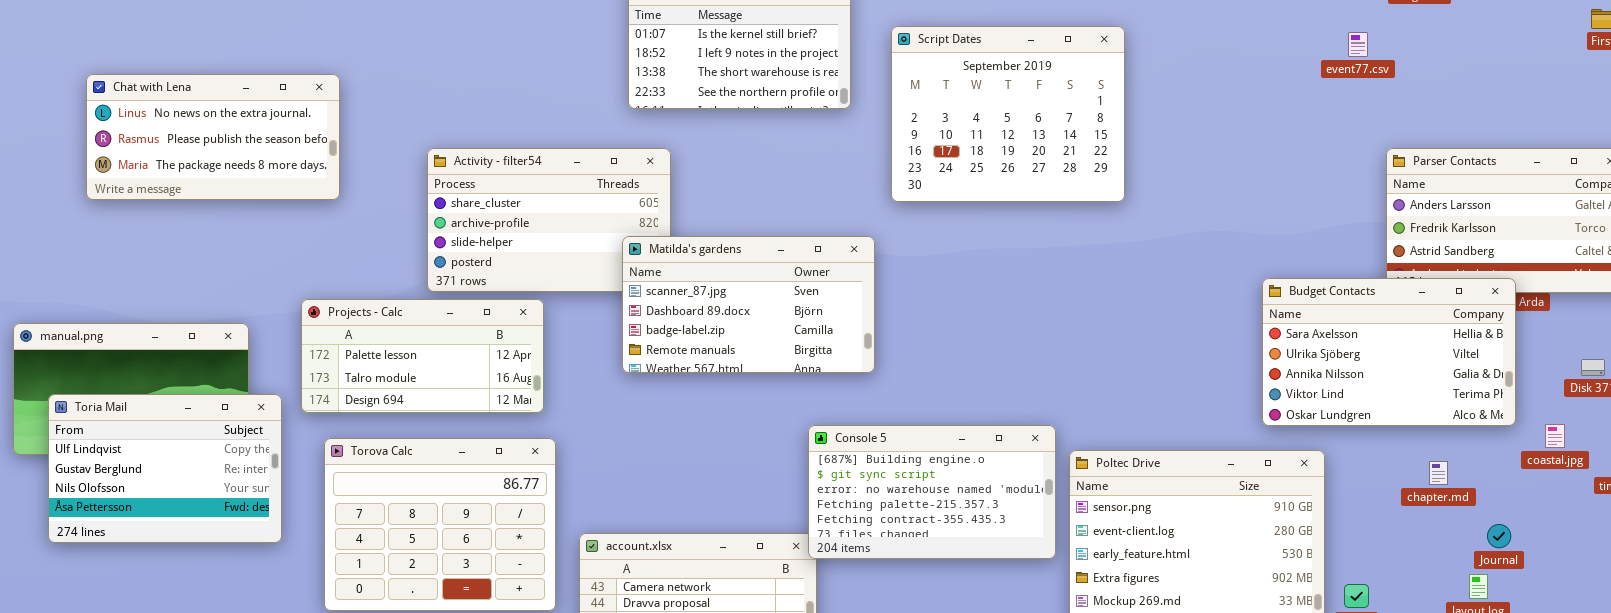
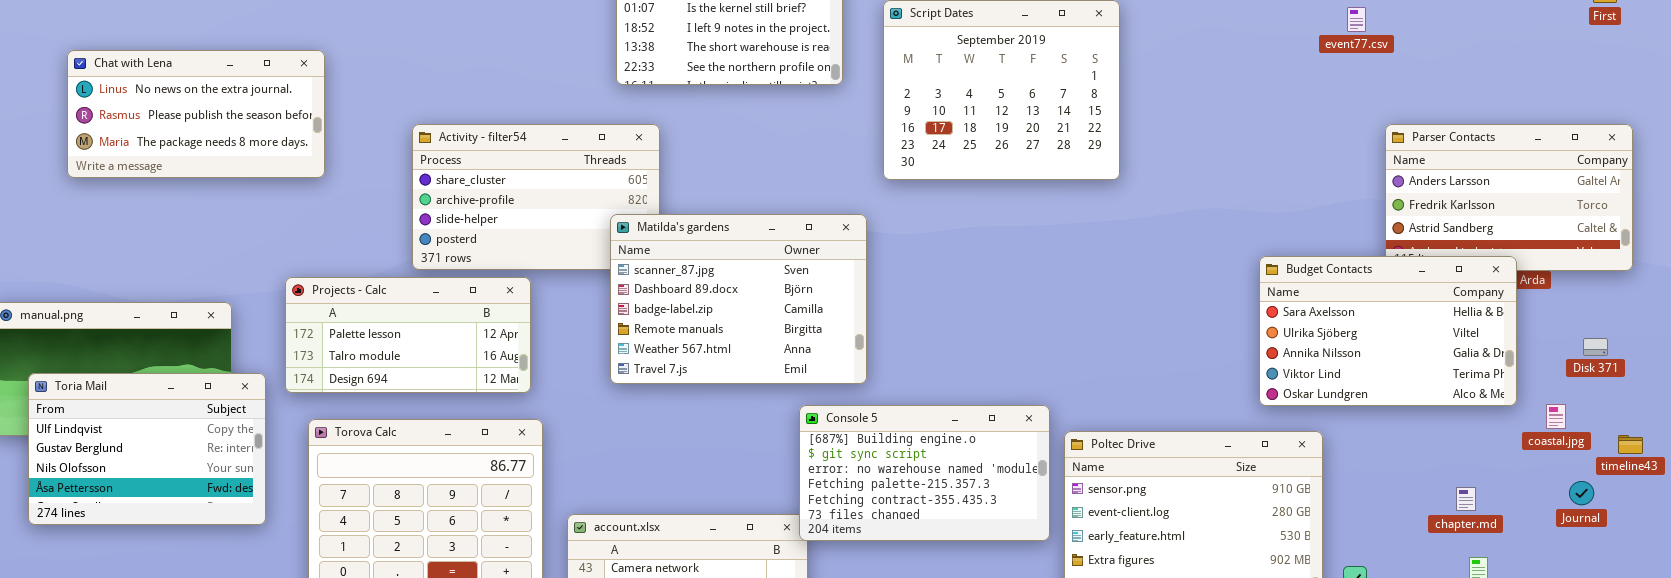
Matilda's gardens: [622,236,875,373] -> [610,214,867,384], resized
chapter.md: [1429,461,1448,485] -> [1456,487,1476,511], moved
Journal: [1487,524,1511,548] -> [1569,481,1594,505], moved

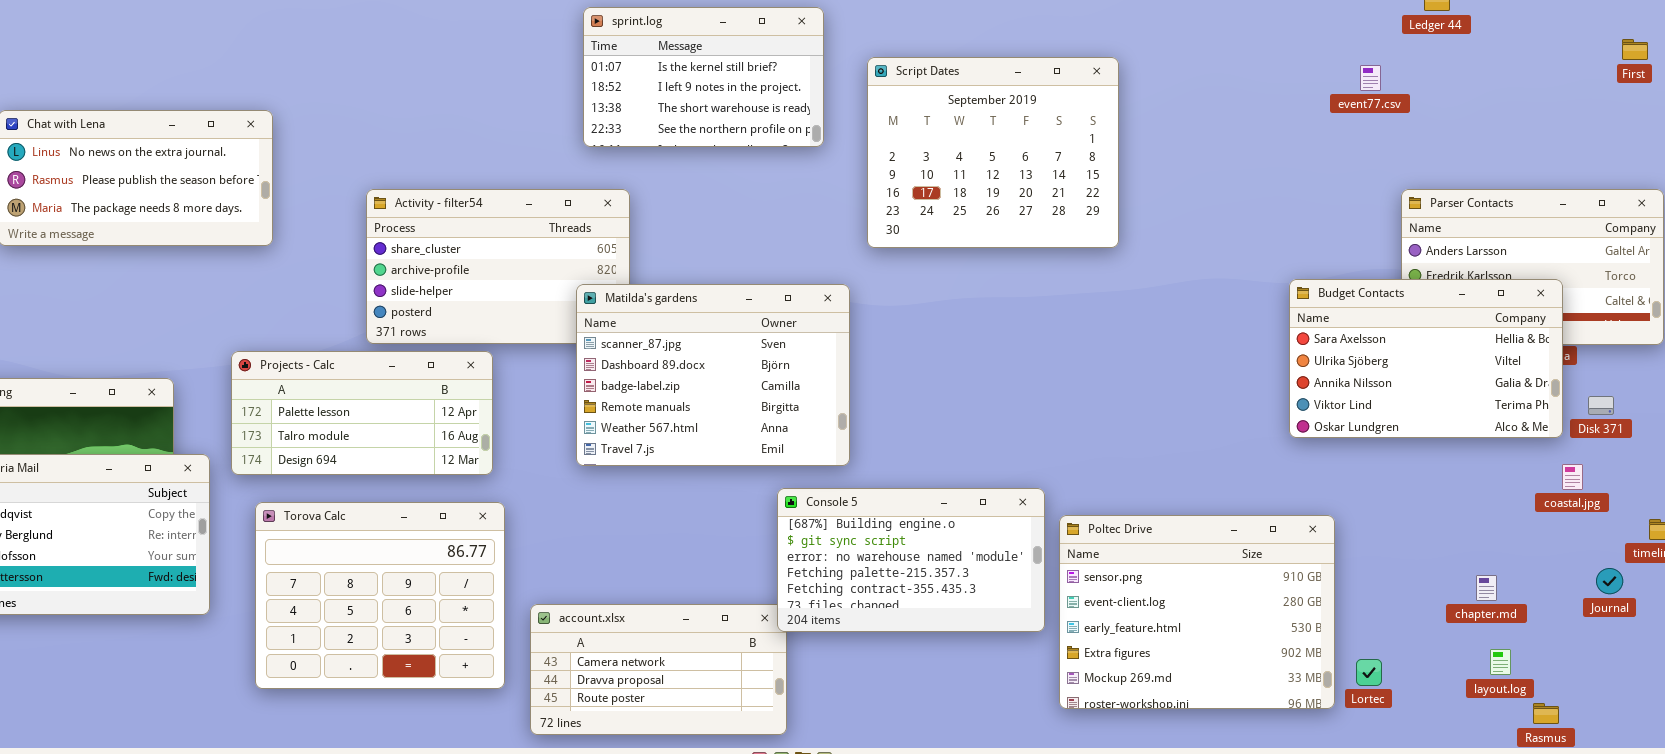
Budget Contacts: [1259,256,1517,406] -> [1289,279,1563,438], moved
Disk 371: [1583,338,1608,356] -> [1588,396,1614,415], moved
coastal.jpg: [1546,404,1566,429] -> [1562,464,1583,490], moved

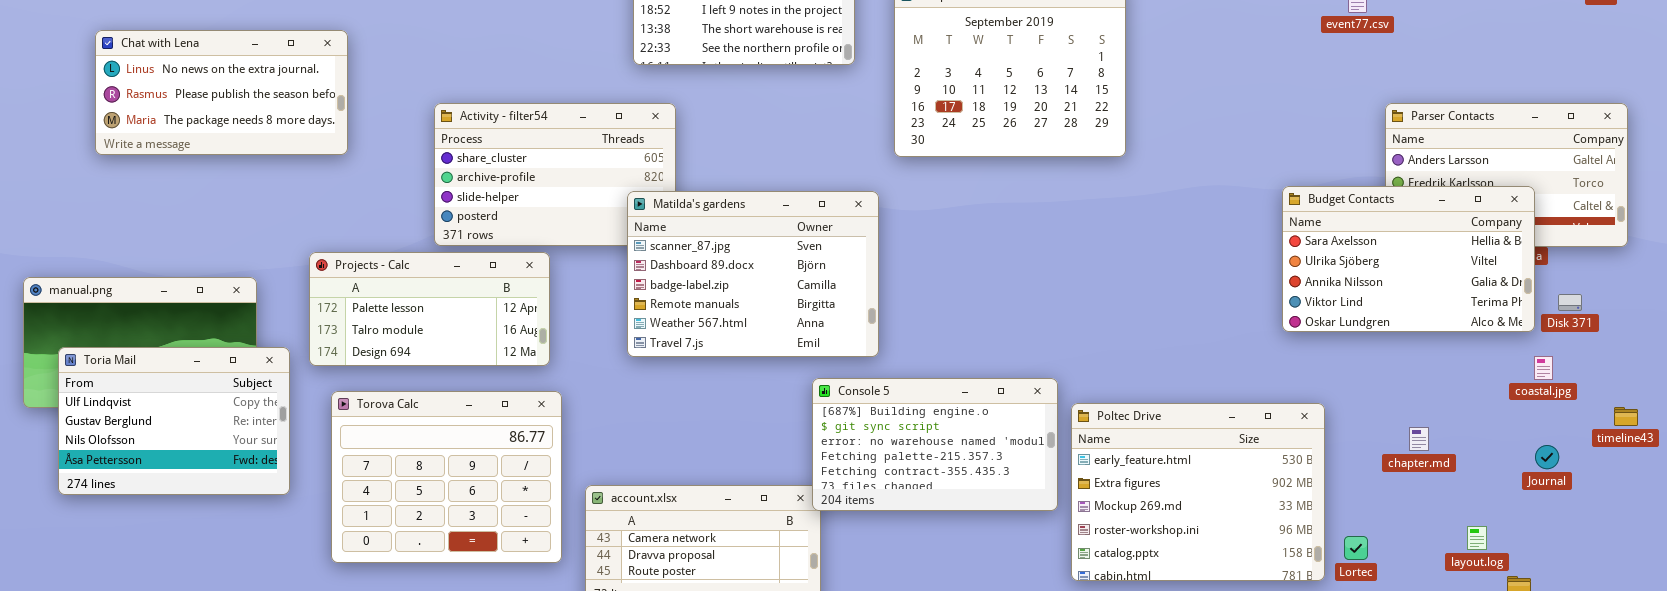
Poltec Drive: [1059,515,1335,709] -> [1071,403,1325,581], scrolled down 2 rows
Journal: [1596,568,1623,594] -> [1535,445,1559,469], moved
chapter.md: [1476,575,1497,601] -> [1409,427,1429,451], moved

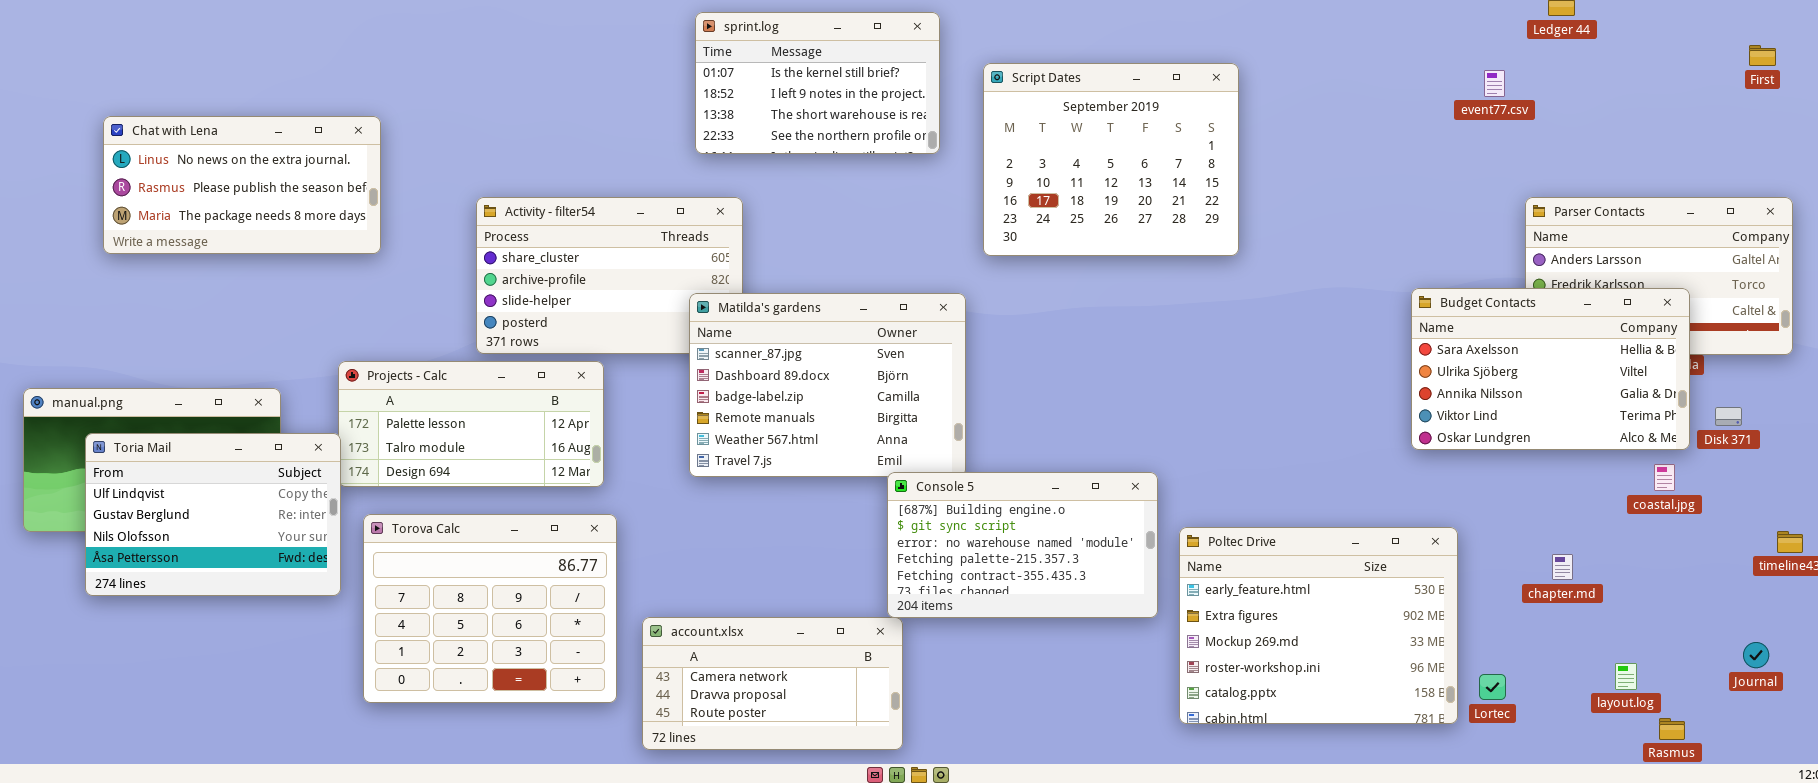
Toria Mail: [58,347,290,495] -> [85,433,341,596], moved
coastal.jpg: [1534,356,1553,380] -> [1654,464,1675,491], moved
Console 5: [812,378,1058,511] -> [887,472,1158,618], moved
Journal: [1535,445,1559,469] -> [1743,642,1769,668], moved

